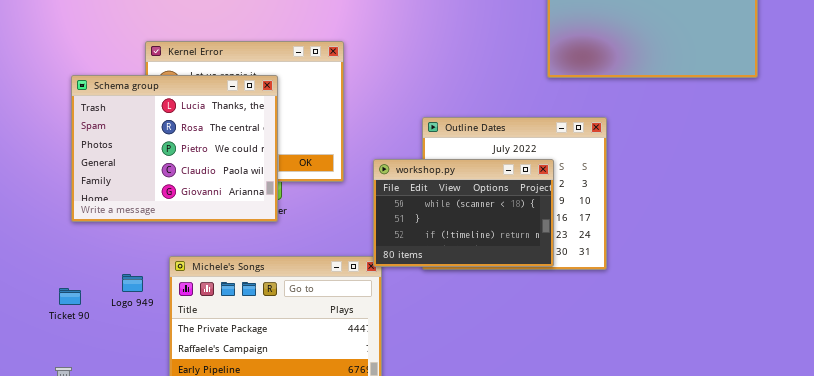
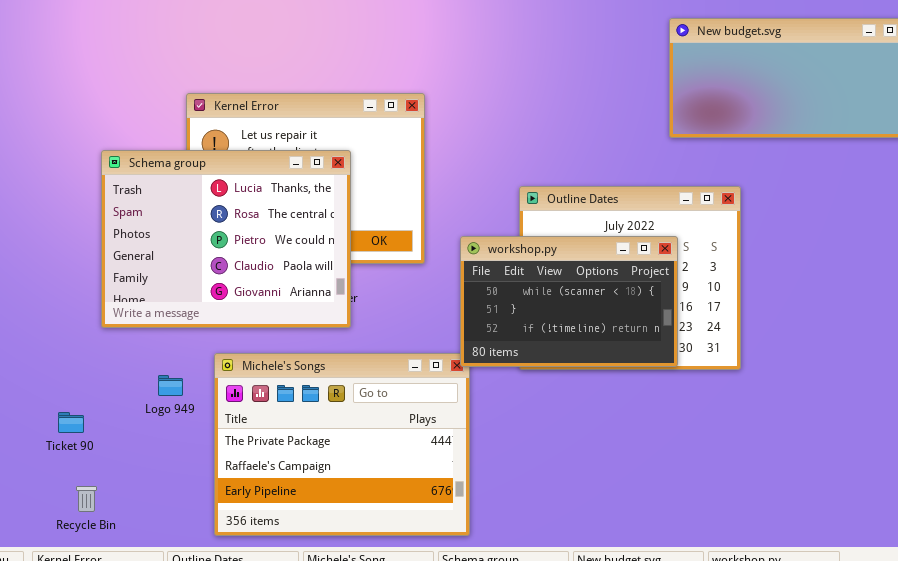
Schema group: [71,75,278,222] -> [101,150,351,328], moved
Ticket 90: [59,288,81,305] -> [58,412,84,433], moved

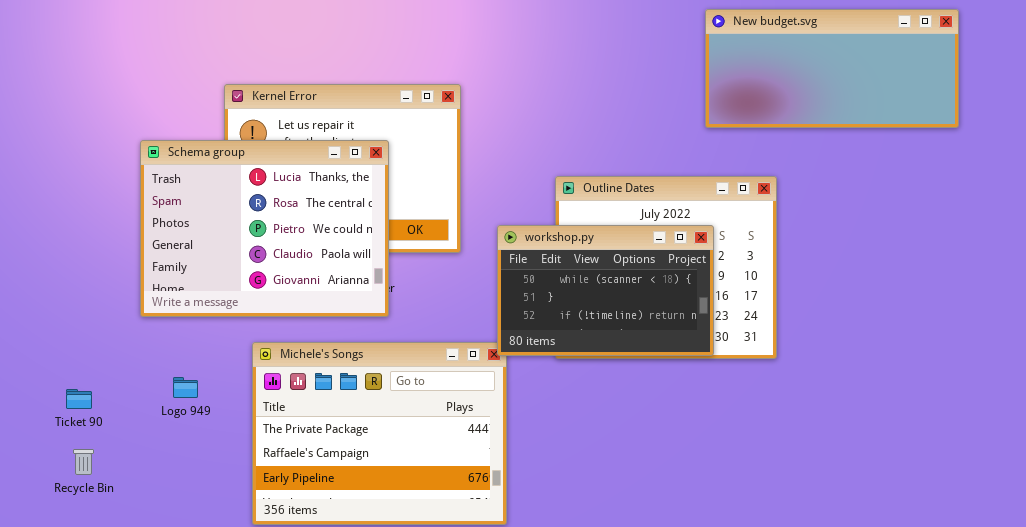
Logo 949: [158,375,183,396] -> [173,377,198,398], moved
Ticket 90: [58,412,84,433] -> [66,389,92,409], moved
Recycle Bin: [76,486,97,512] -> [73,449,94,475], moved

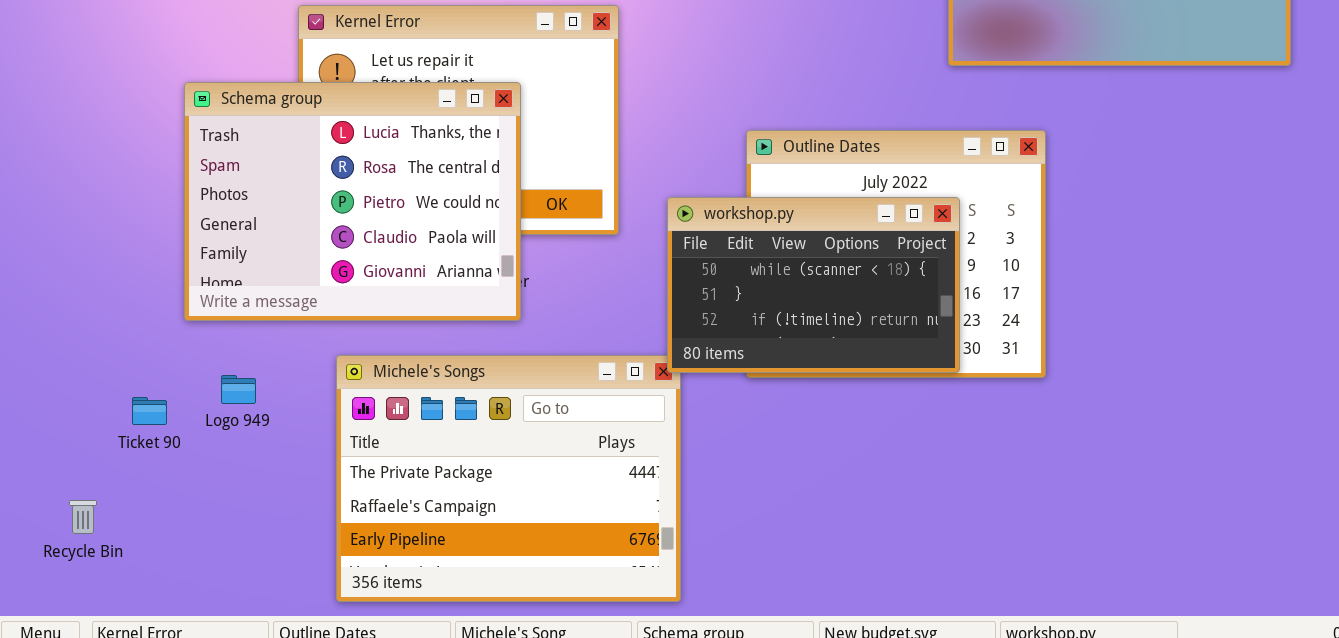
Logo 949: [173,377,198,398] -> [221,375,256,404], moved
Ticket 90: [66,389,92,409] -> [132,397,167,425], moved
Recycle Bin: [73,449,94,475] -> [69,500,97,534], moved

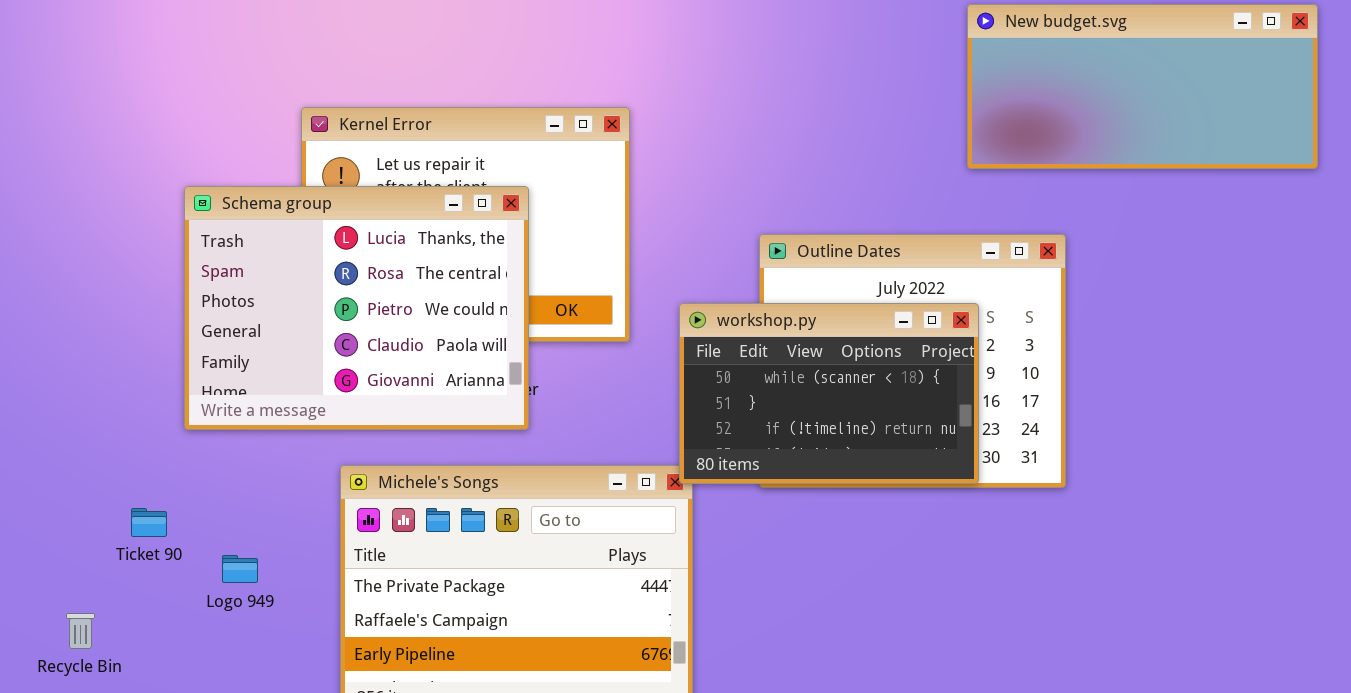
Logo 949: [221,375,256,404] -> [222,555,258,583], moved

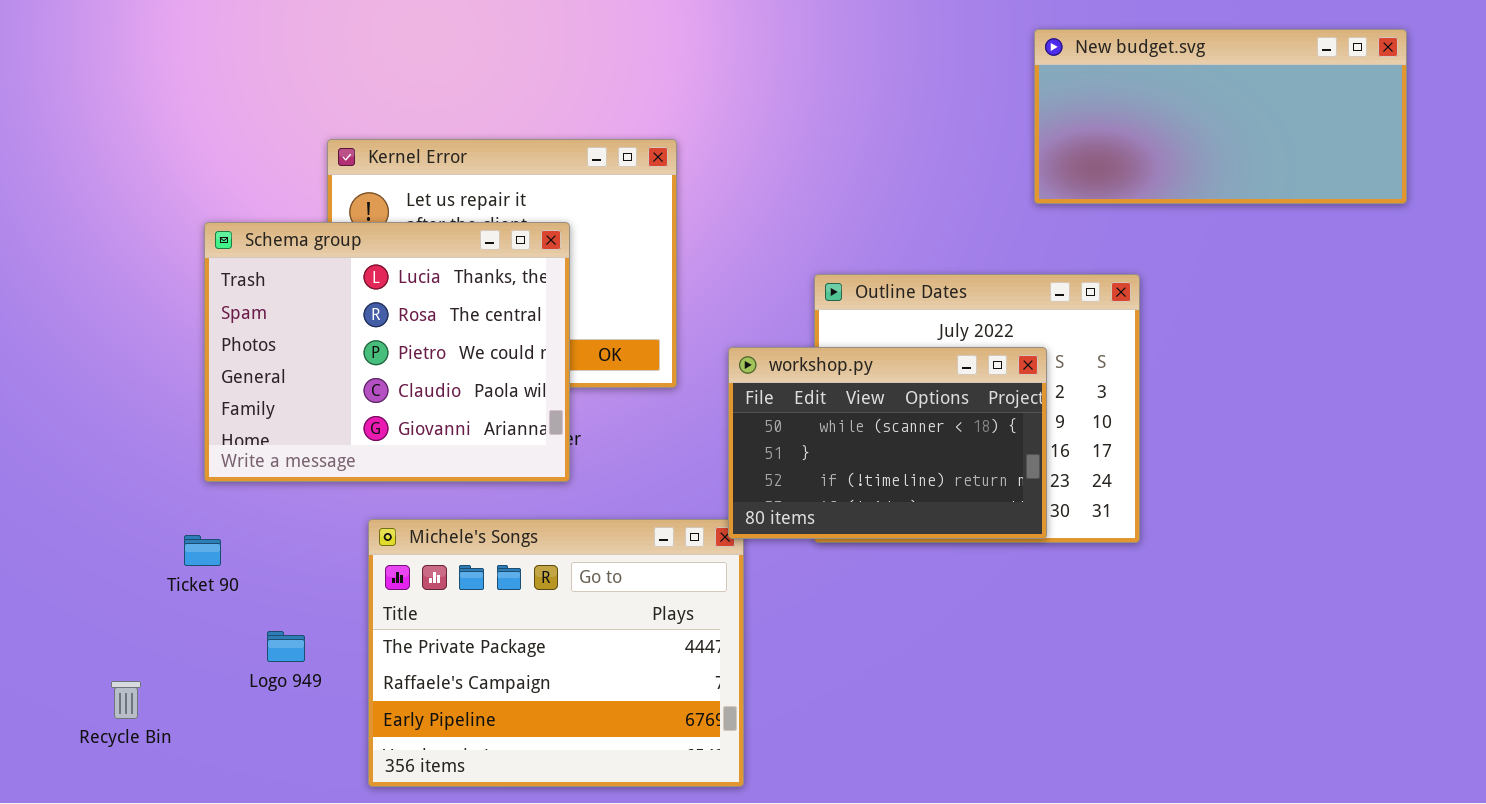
Ticket 90: [131,508,167,537] -> [184,535,221,566], moved
Logo 949: [222,555,258,583] -> [267,631,305,662], moved
Recycle Bin: [66,613,95,649] -> [111,681,141,719], moved

